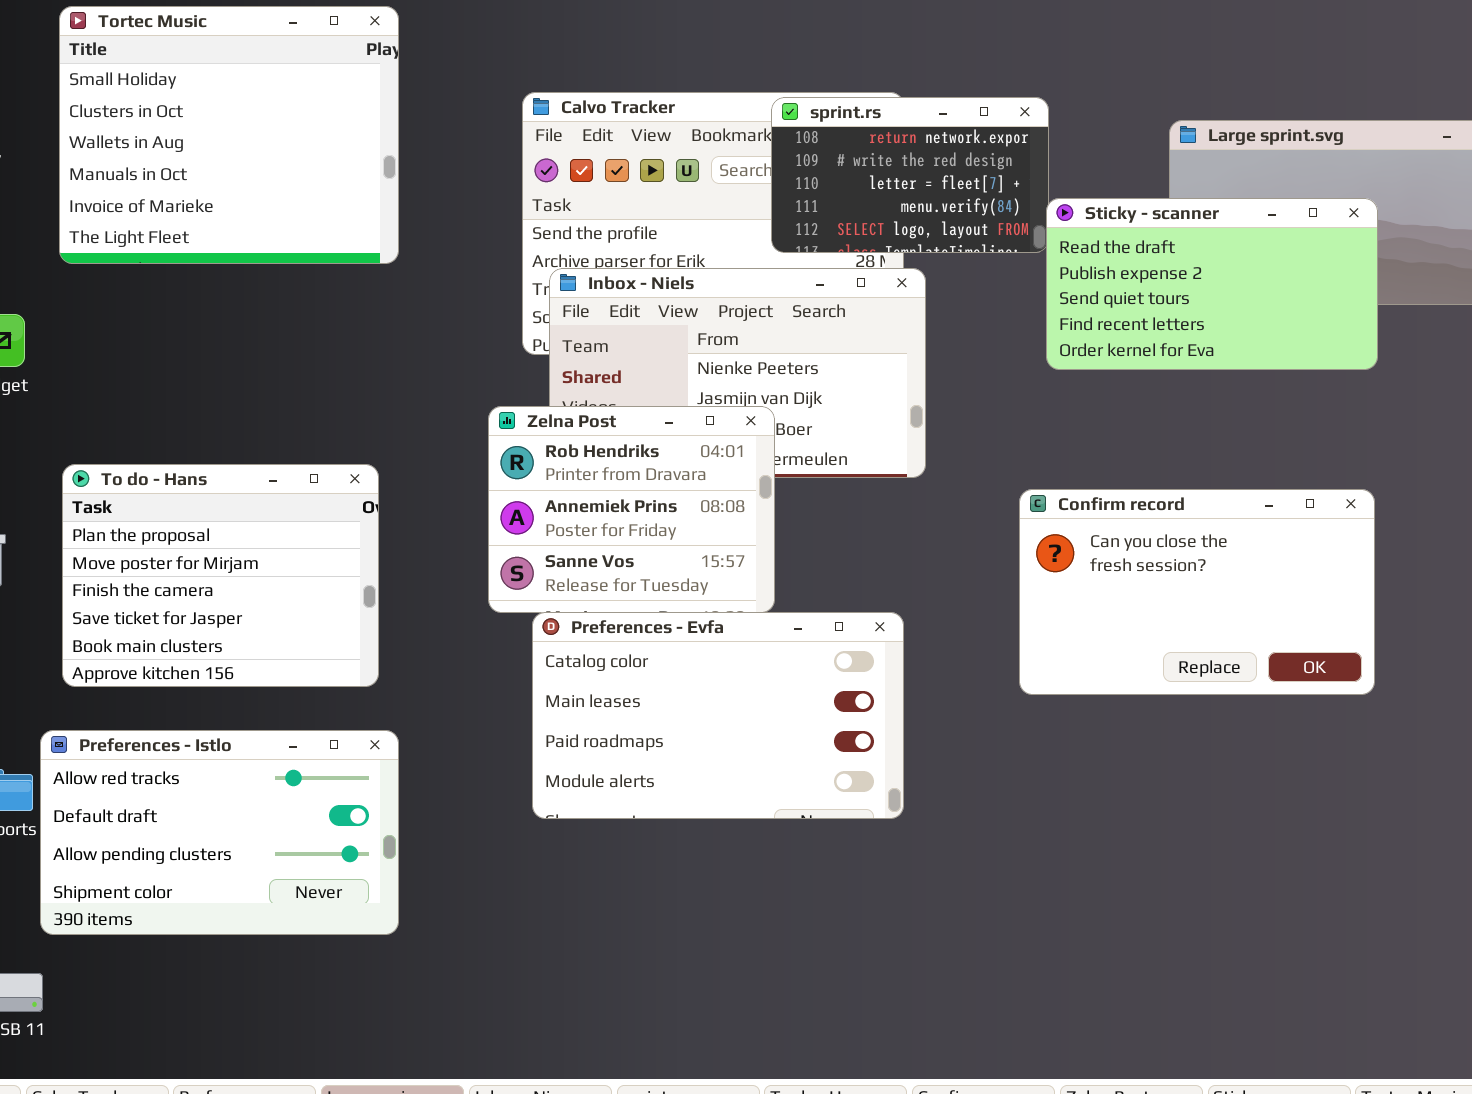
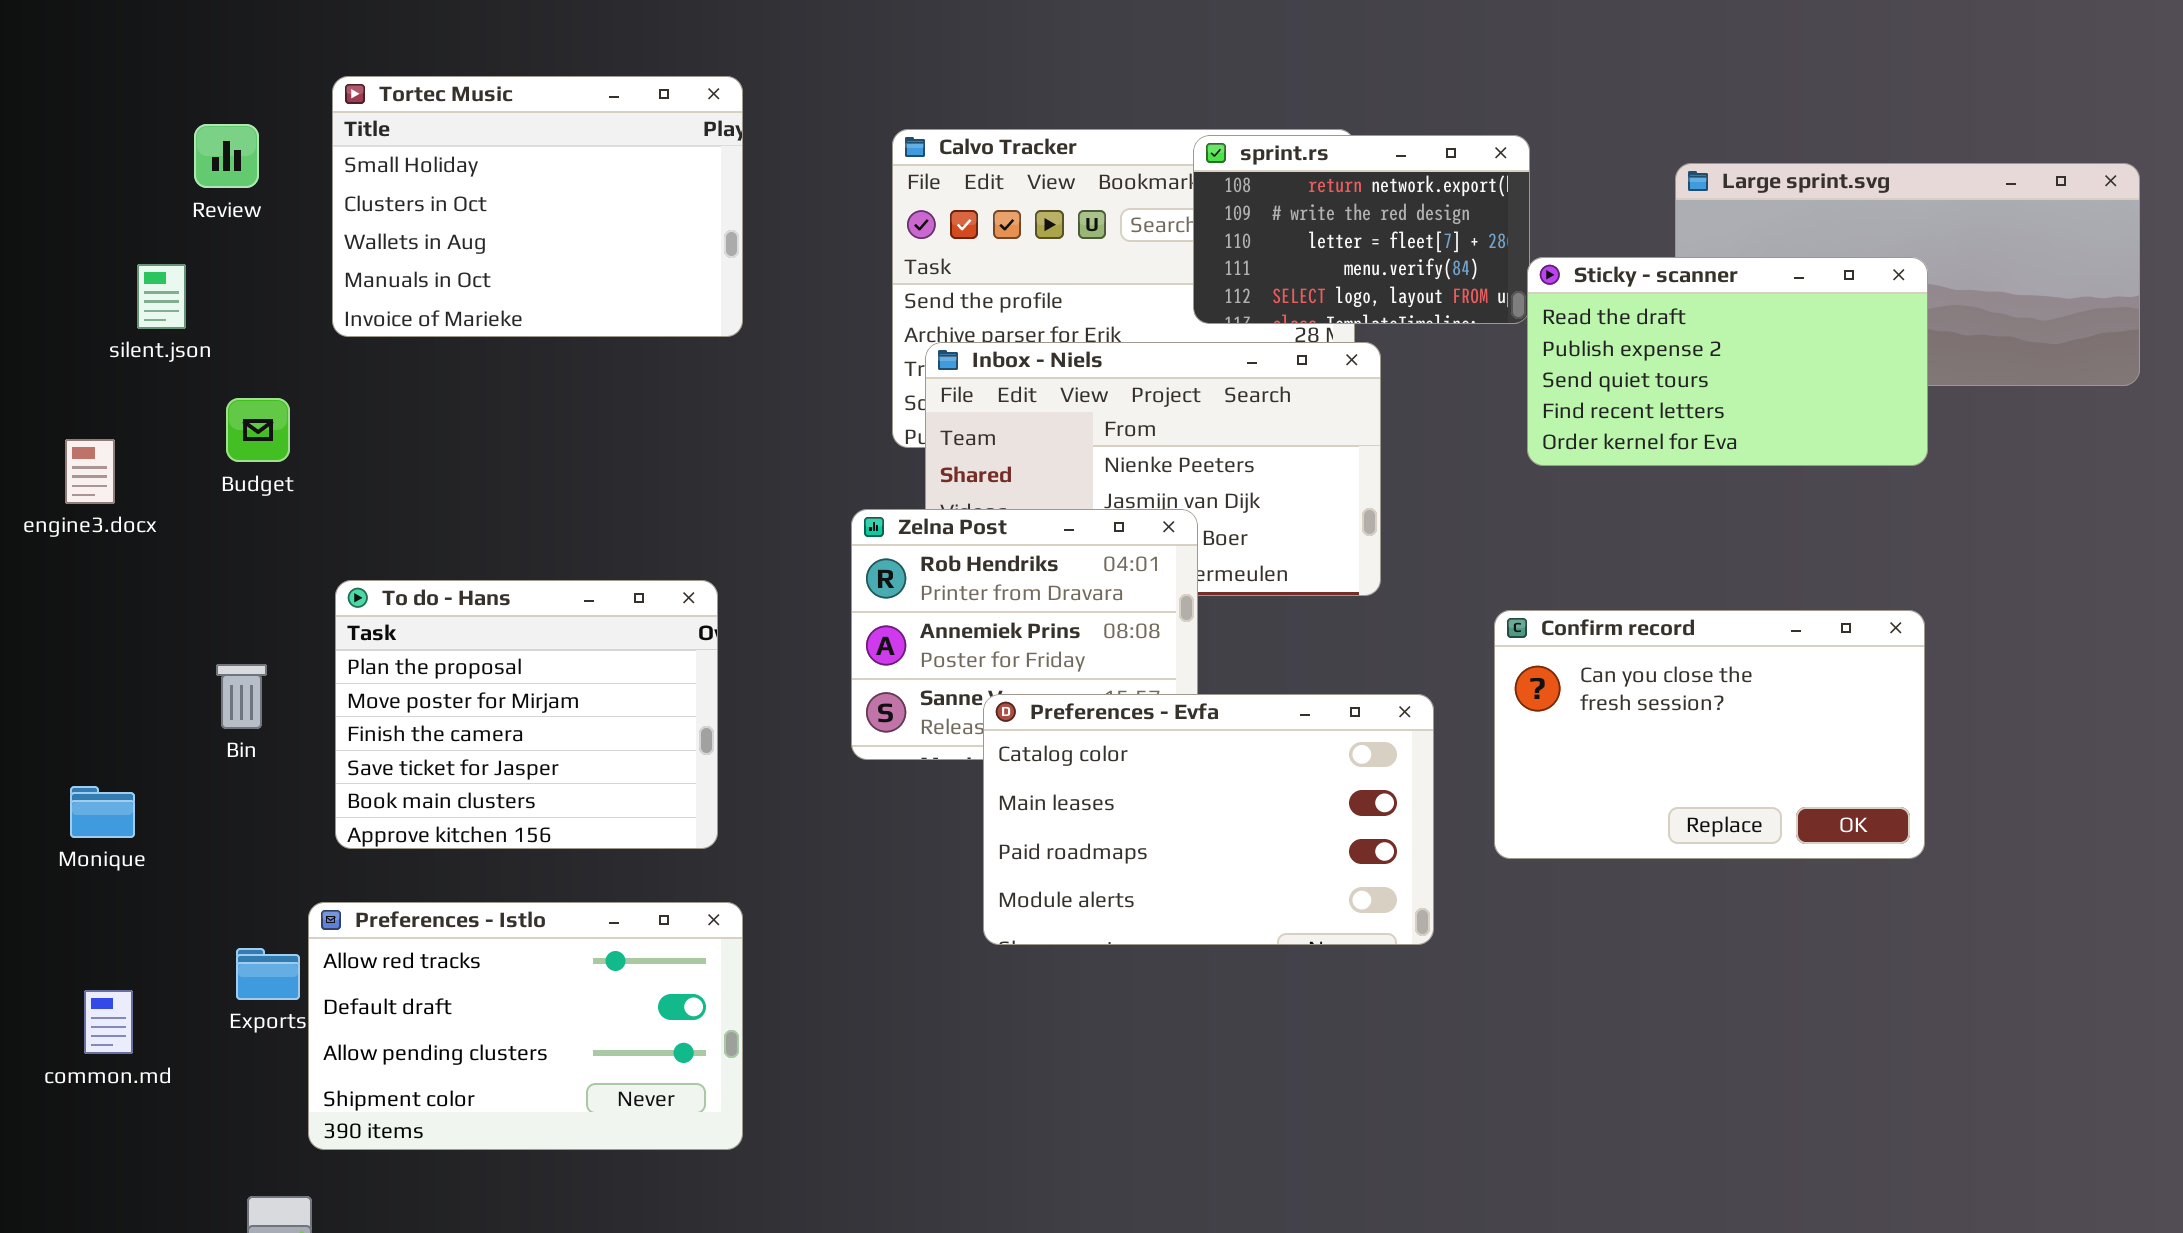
Tortec Music: [59,6,399,264] -> [332,76,743,337], resized
Preferences - Evfa: [532,612,904,819] -> [983,694,1434,945], moved

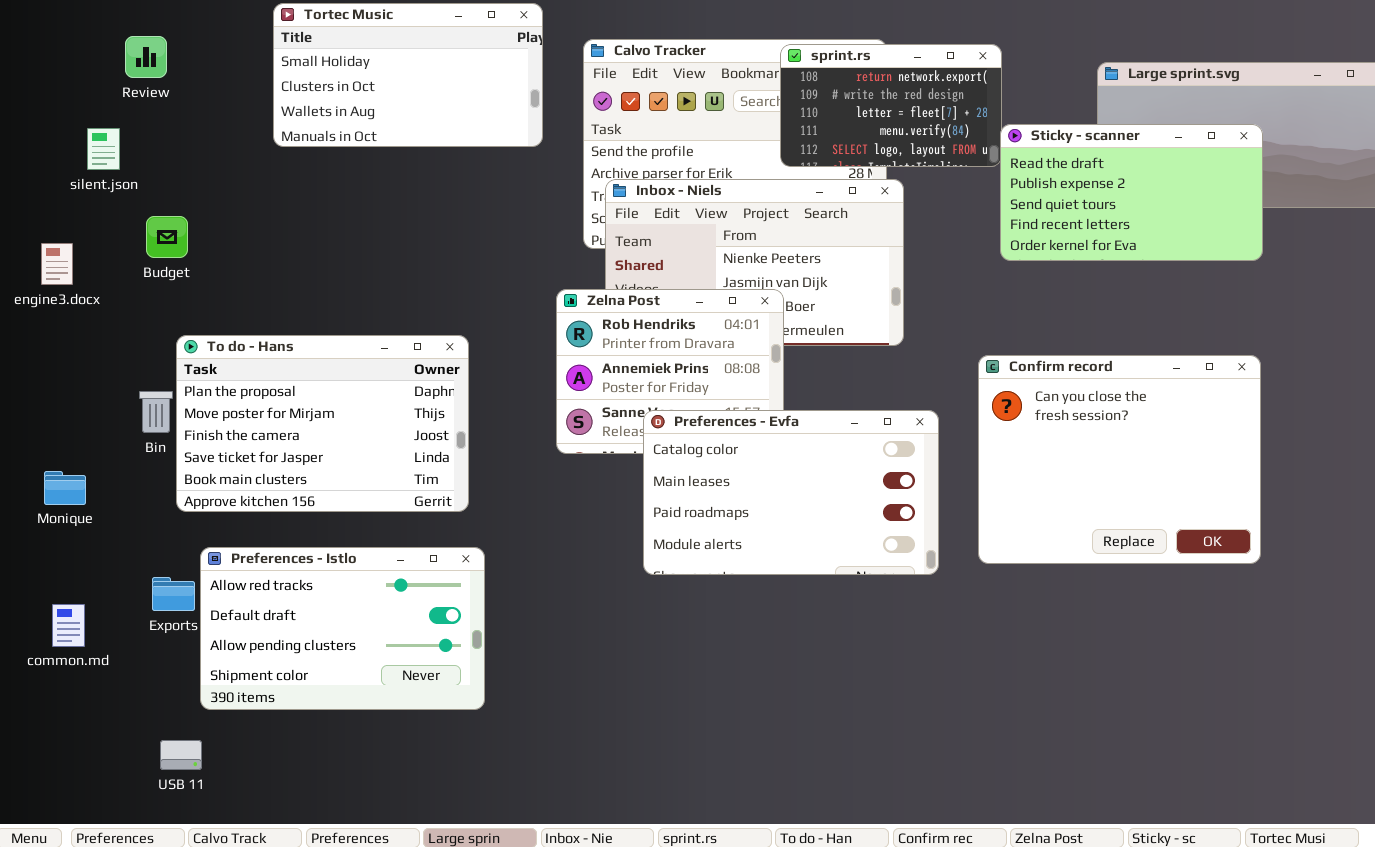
Tortec Music: [332,76,743,337] -> [273,3,543,147], moved, resized
To do - Hans: [335,580,718,849] -> [176,335,469,512], resized
Confirm record: [1494,610,1925,859] -> [978,355,1261,564], resized

